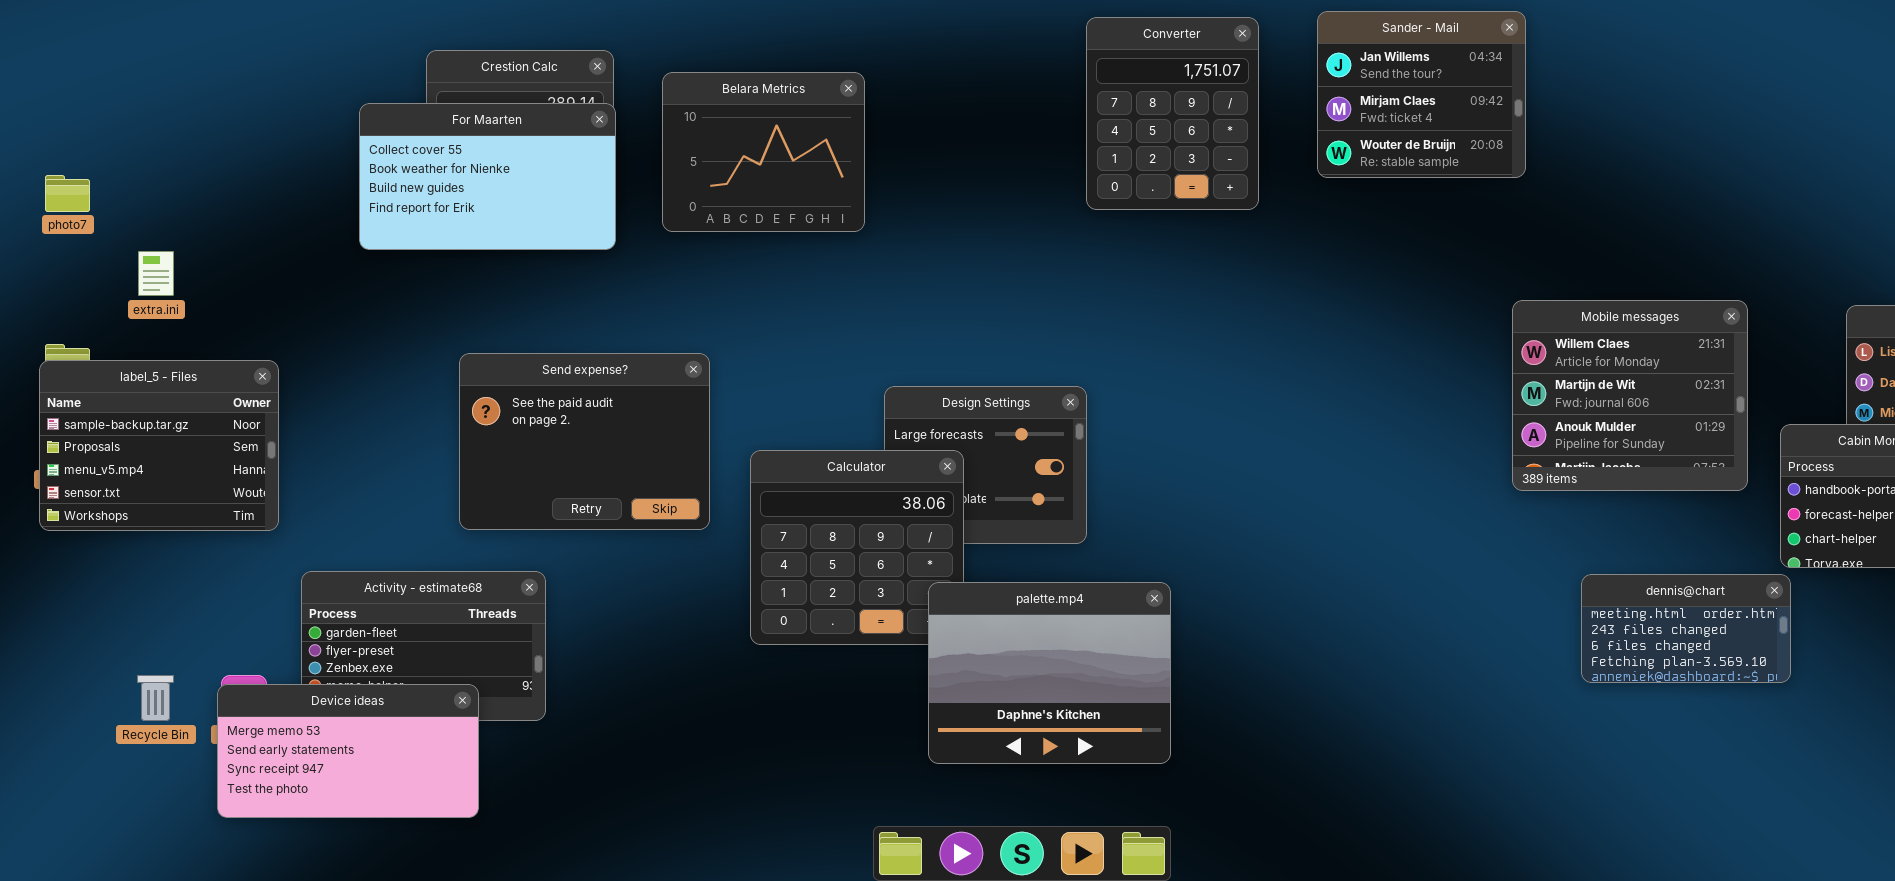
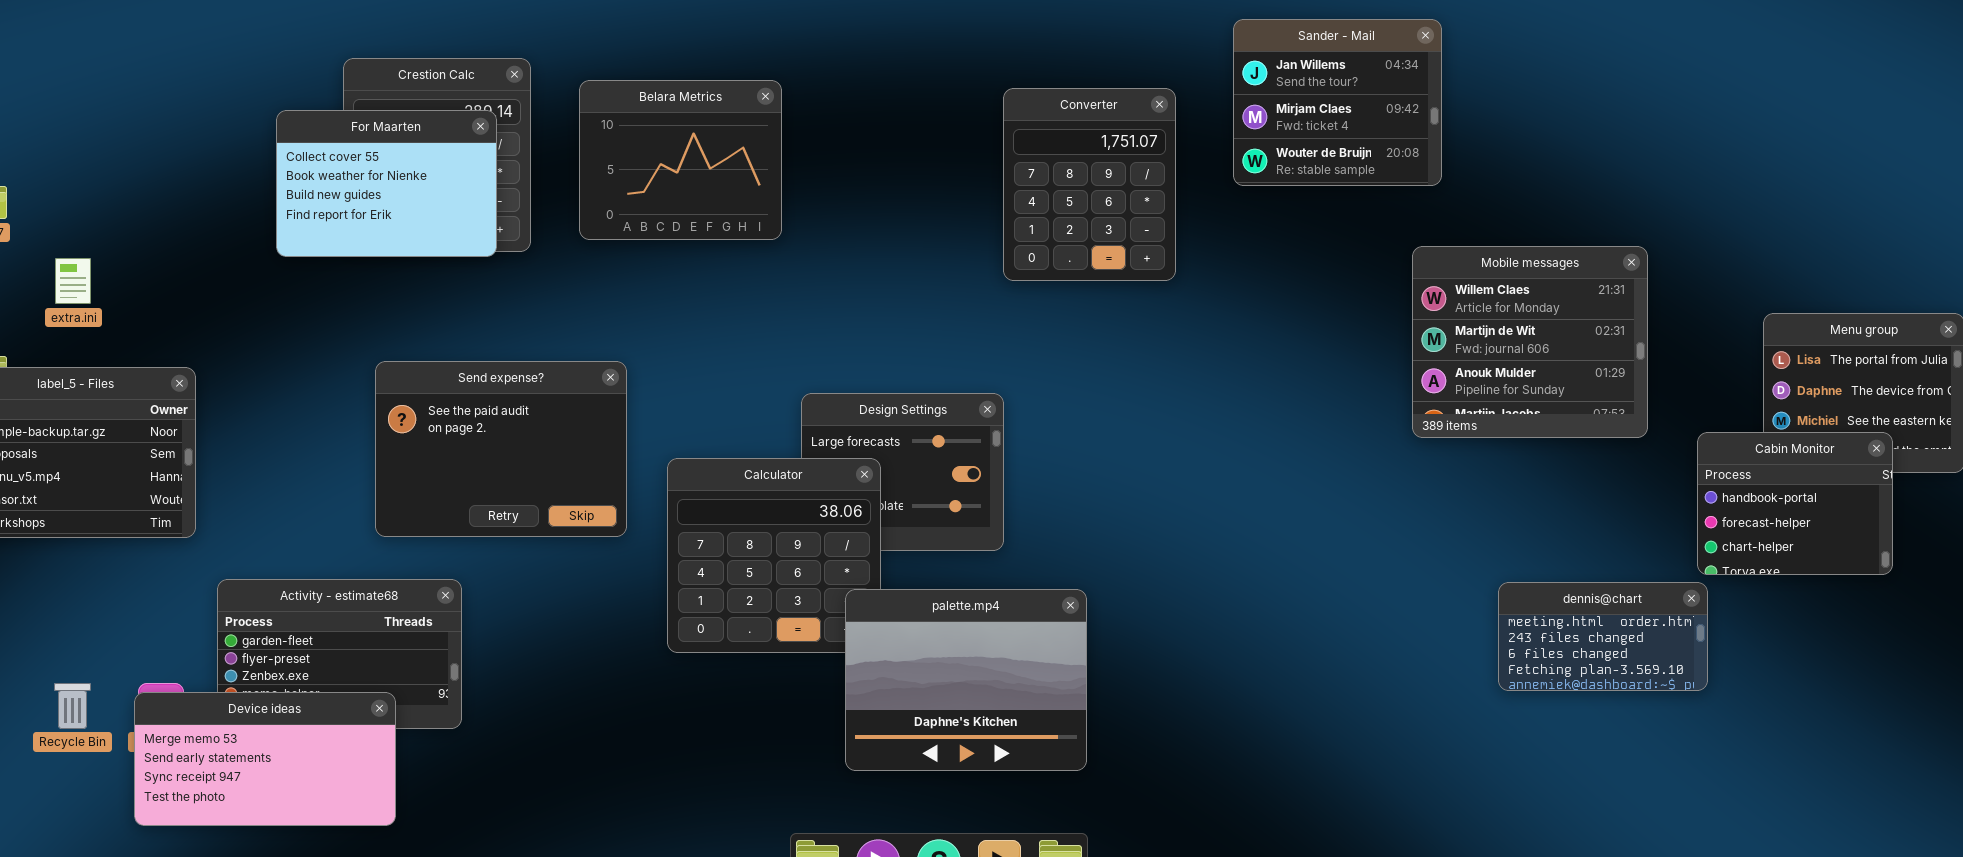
Converter: [1086,17,1259,210] -> [1003,88,1176,281], moved
For Maarten: [359,103,616,250] -> [276,110,497,257], resized
Mobile messages: [1512,300,1748,491] -> [1412,246,1648,438], moved

